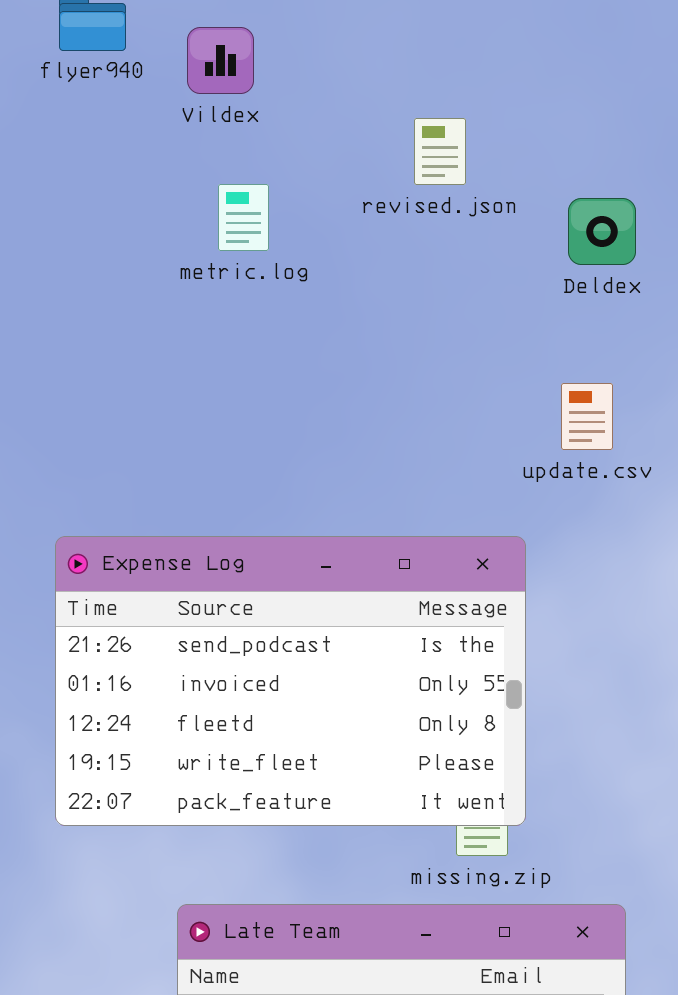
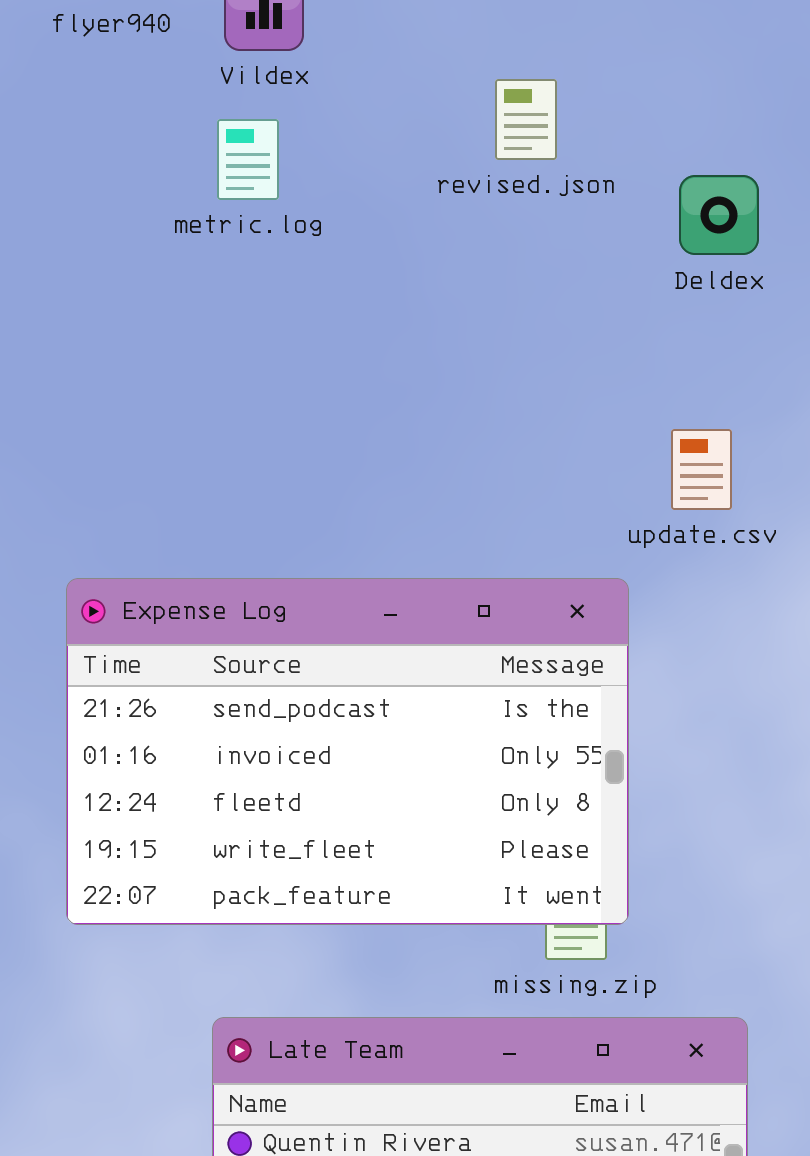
metric.log: [218,184,269,251] -> [217,119,279,200], moved
update.csv: [561,383,613,450] -> [671,429,732,510], moved

